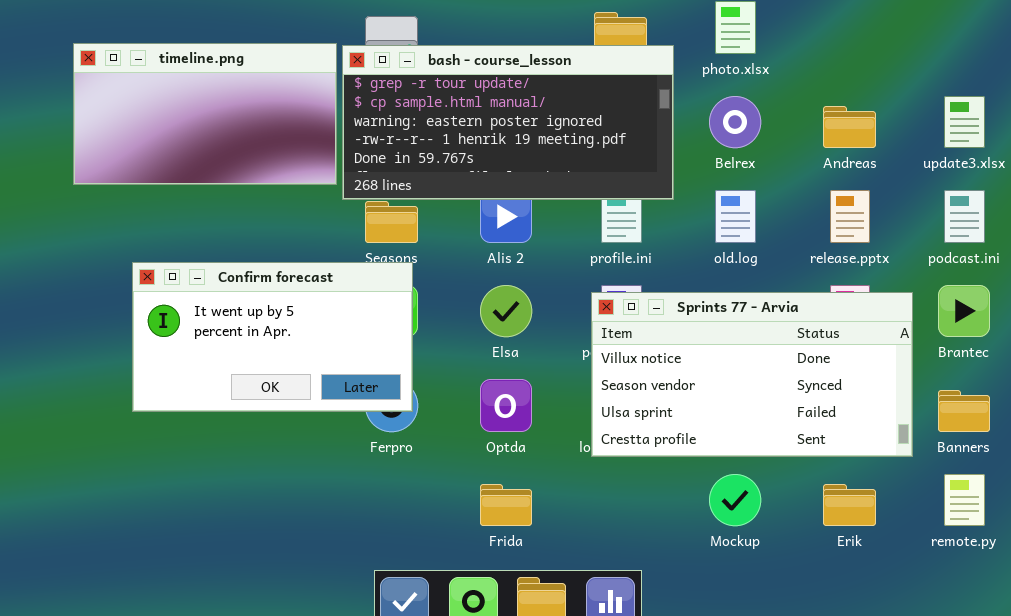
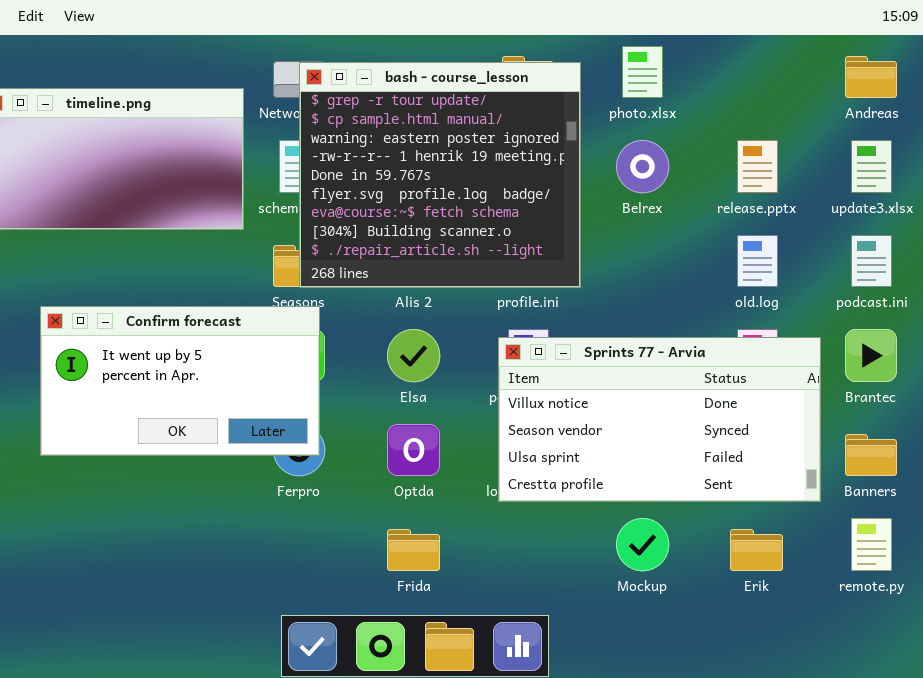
bash - course_lesson: [342,45,674,200] -> [299,62,581,288], moved, resized
Andreas: [823,106,876,148] -> [845,56,897,98], moved
old.log: [715,190,756,243] -> [737,235,778,287], moved
release.pptx: [830,190,870,243] -> [737,140,778,193], moved

